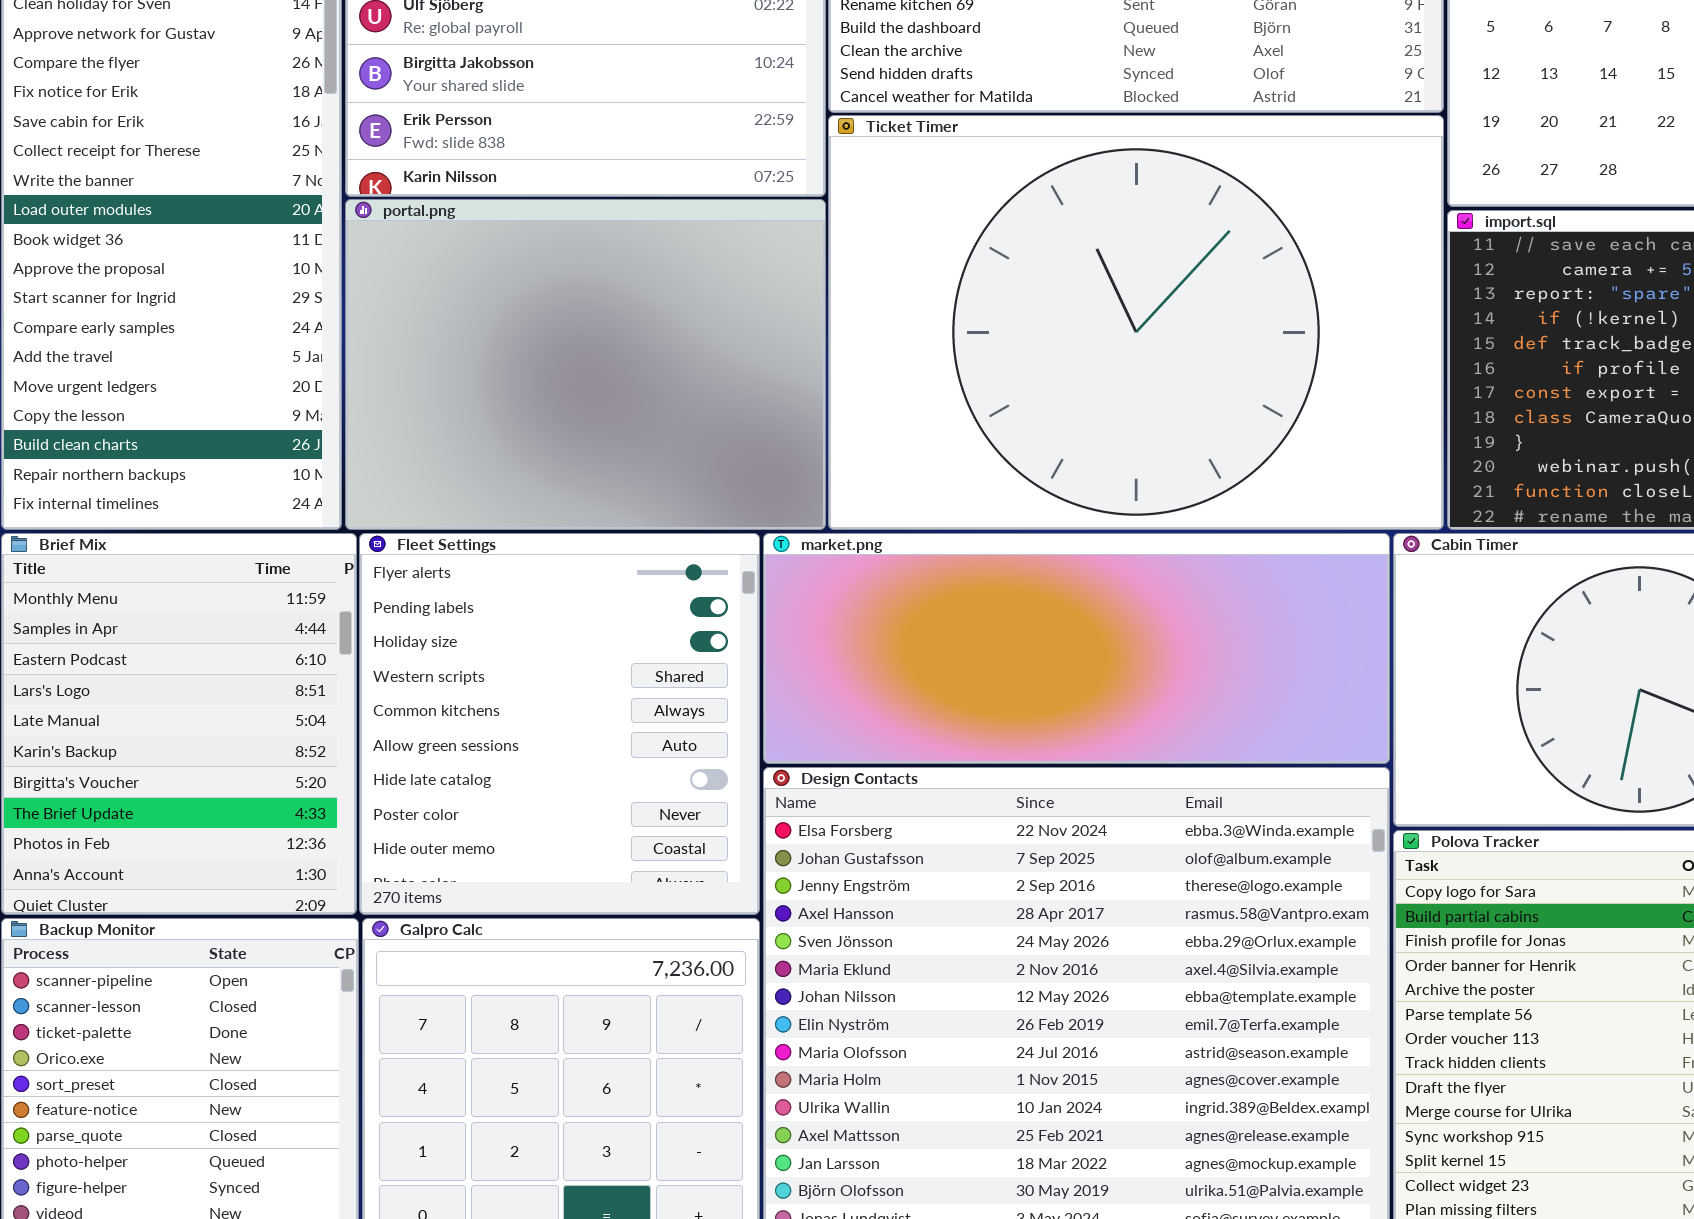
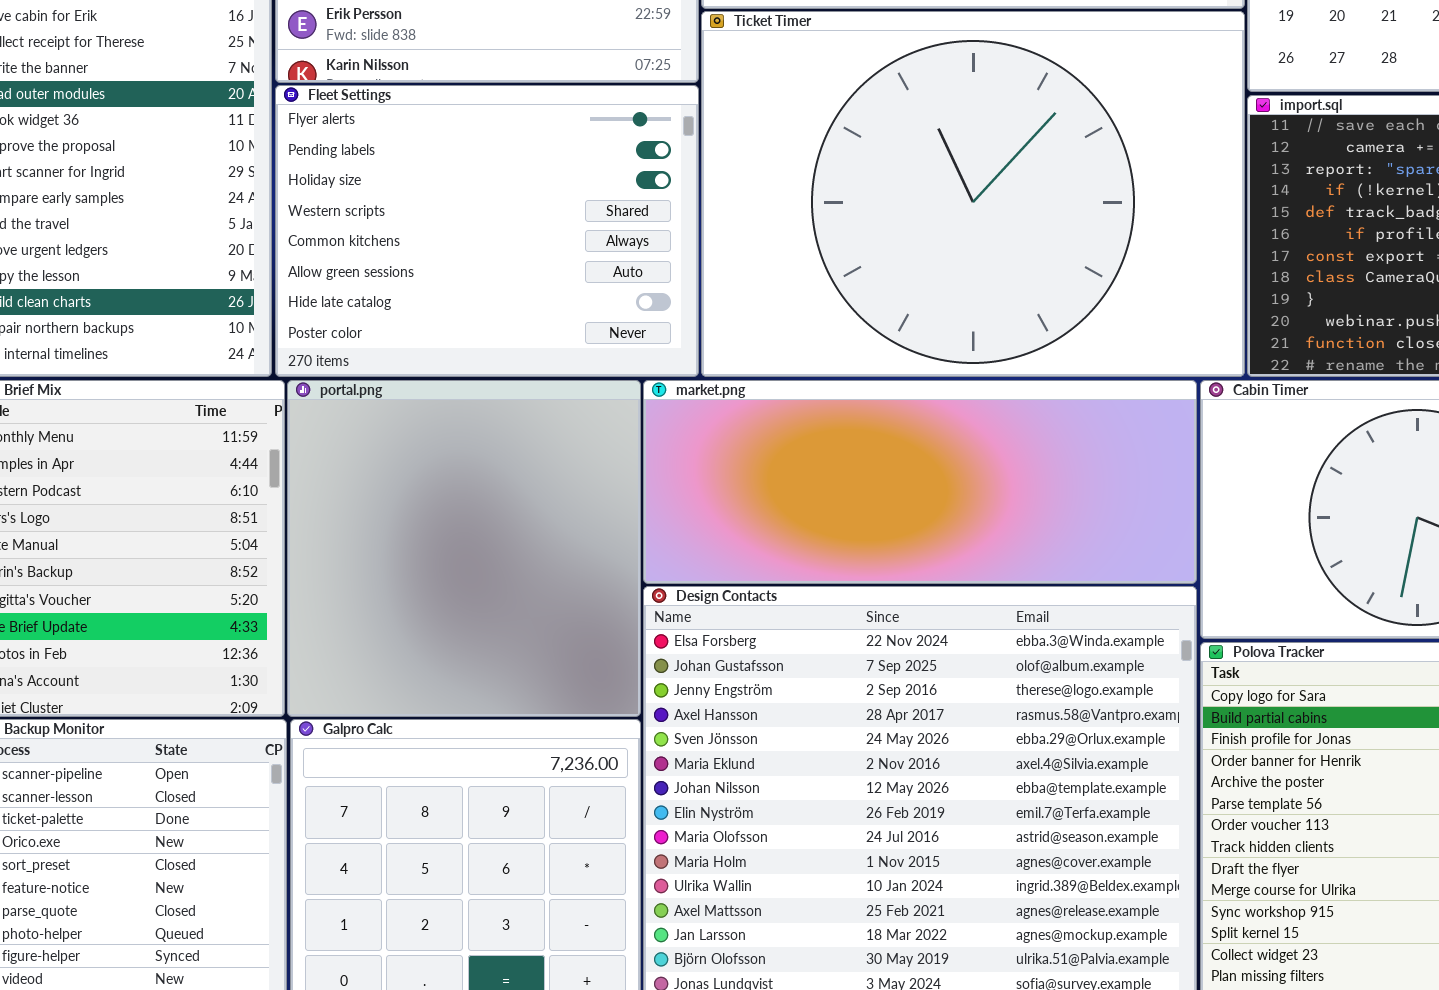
portal.png: [345,199,826,530] -> [287,380,641,717], moved, resized
Fleet Settings: [359,533,760,915] -> [275,85,699,377], moved, resized

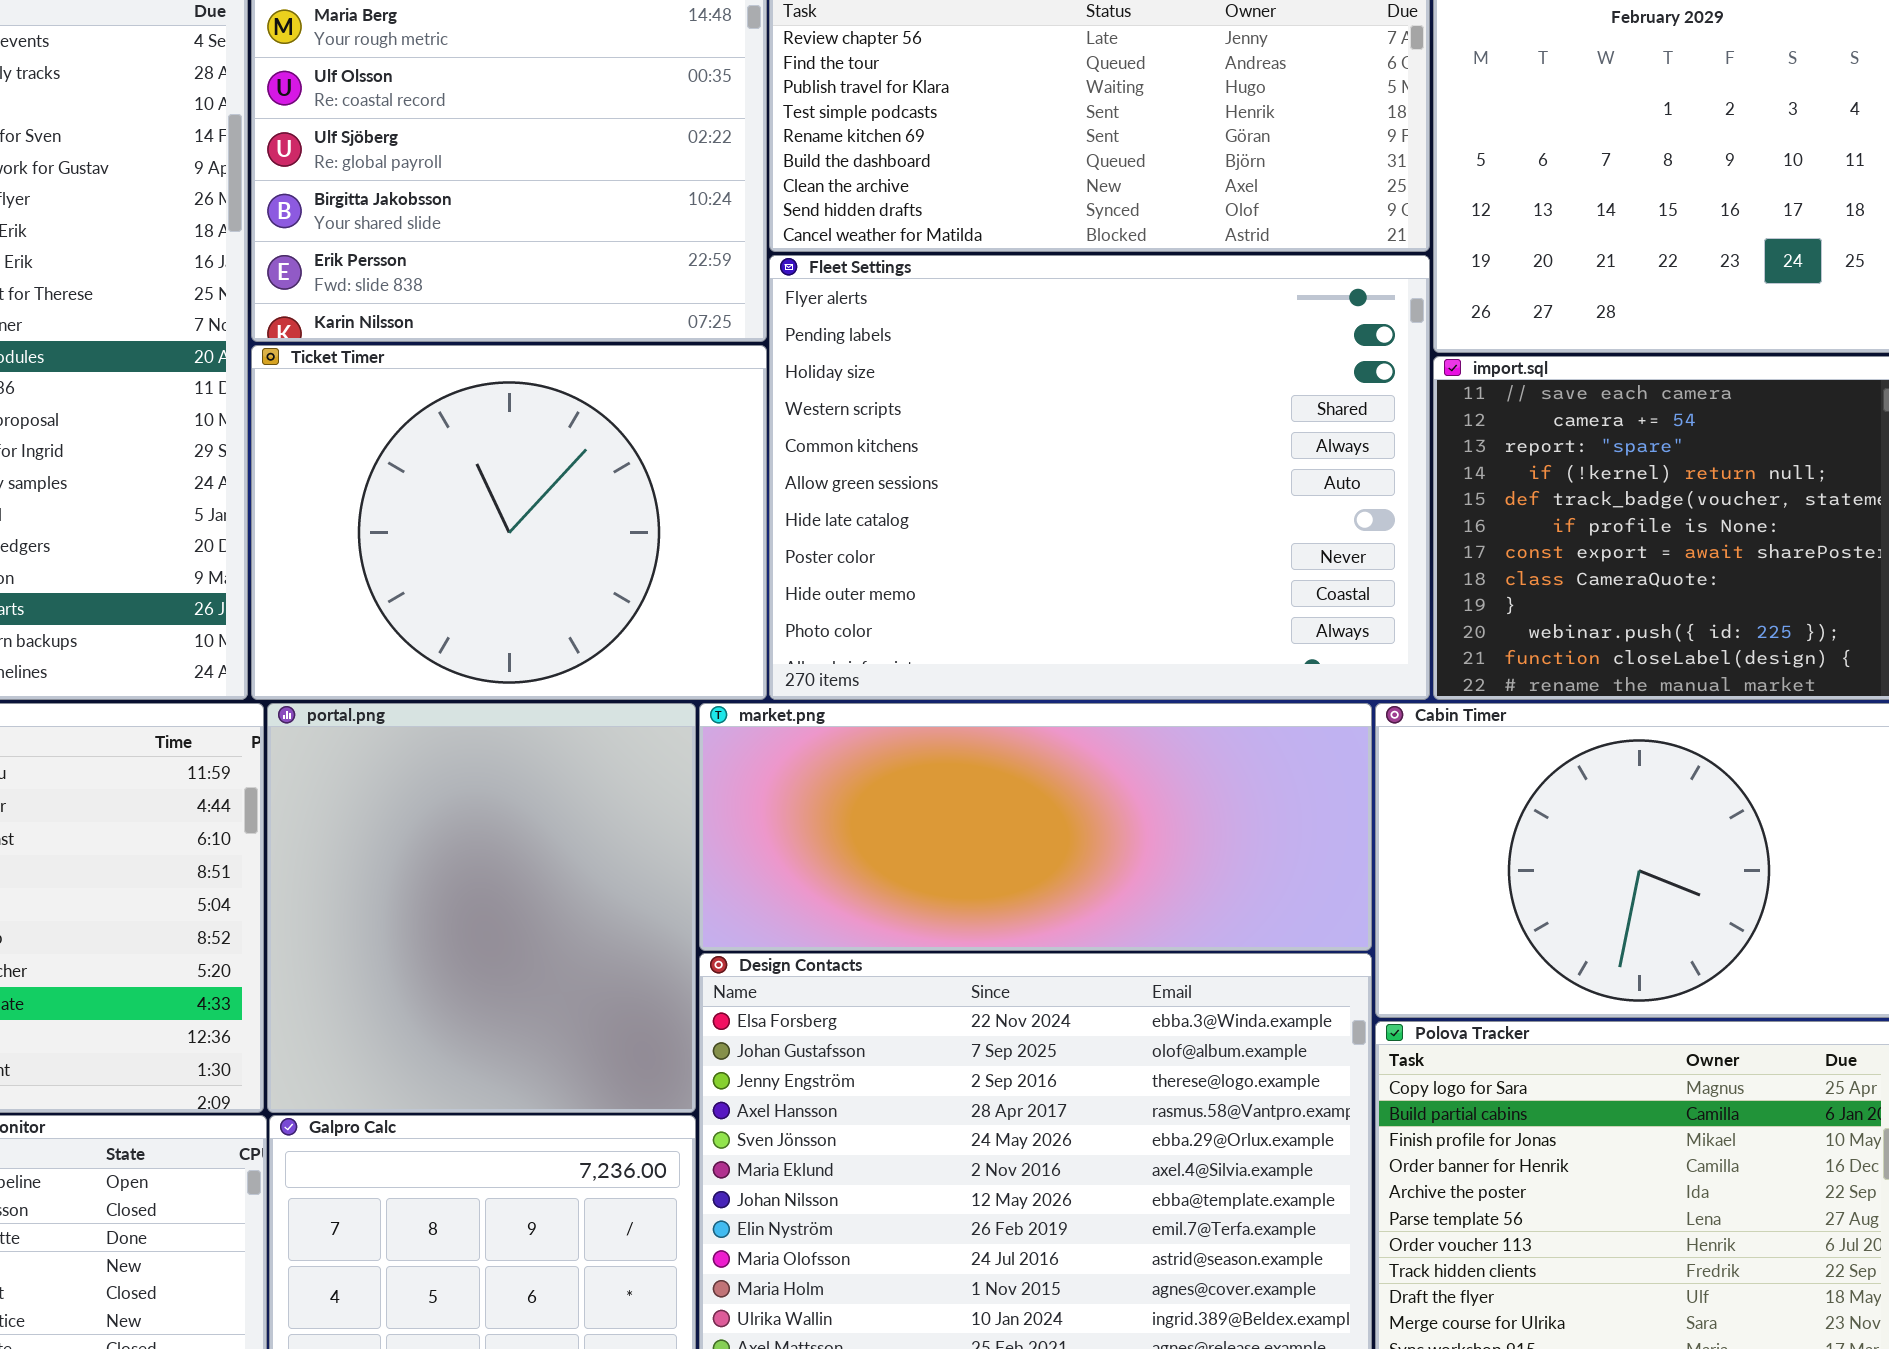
Ticket Timer: [701,11,1245,377] -> [251,345,767,700], moved, resized
Fleet Settings: [275,85,699,377] -> [769,255,1430,700], moved, resized

